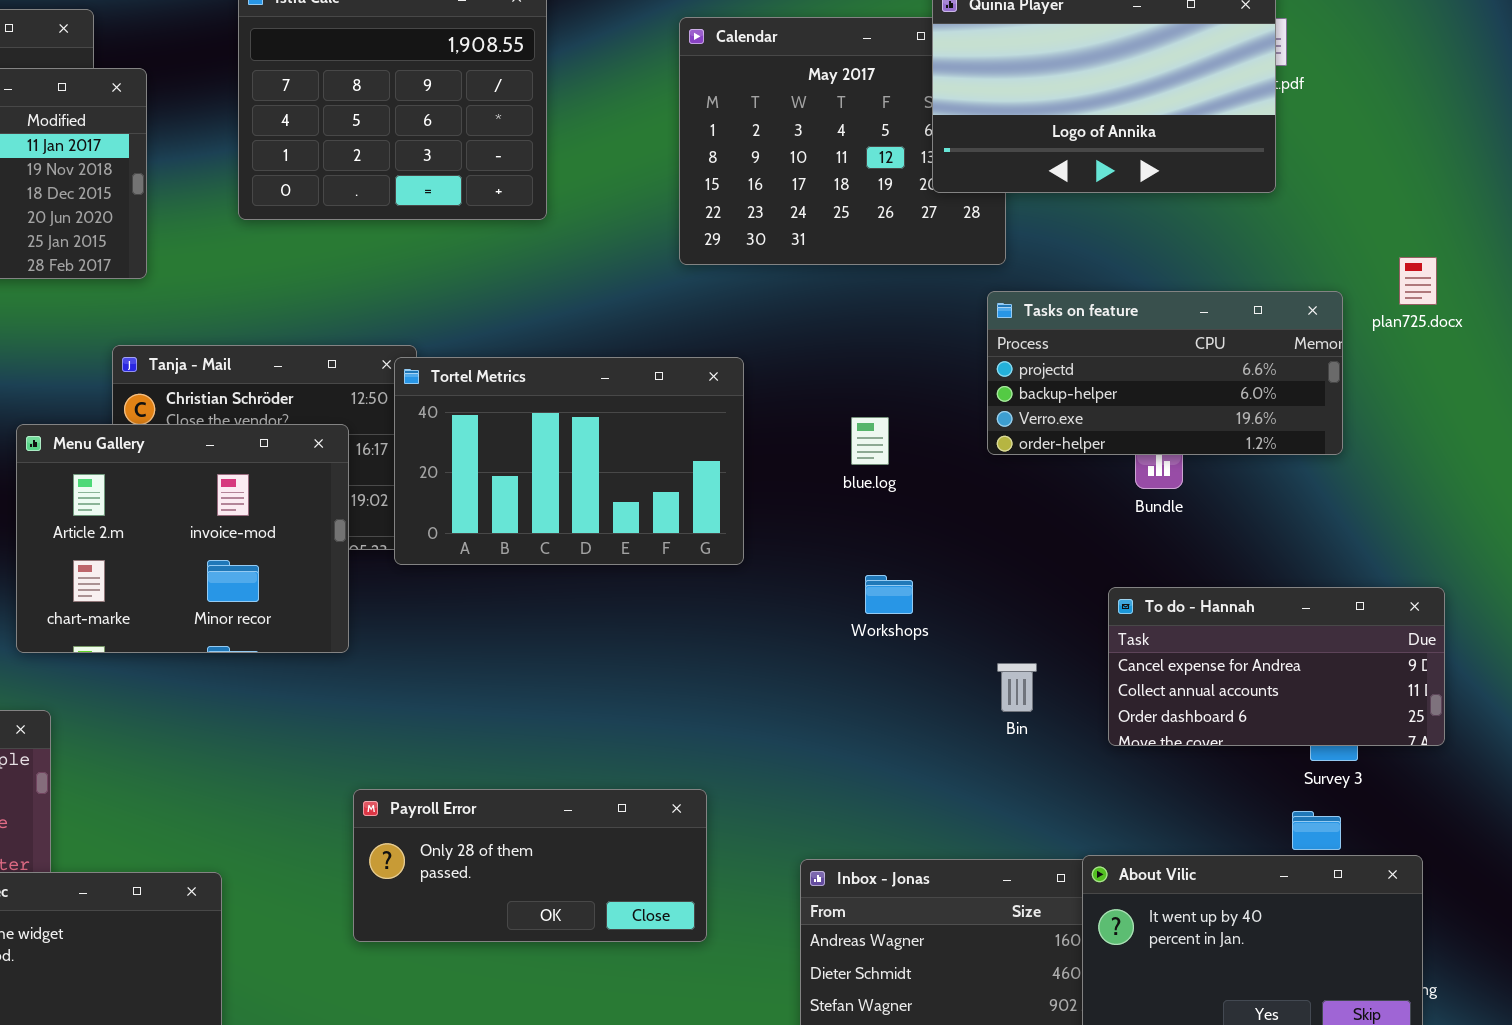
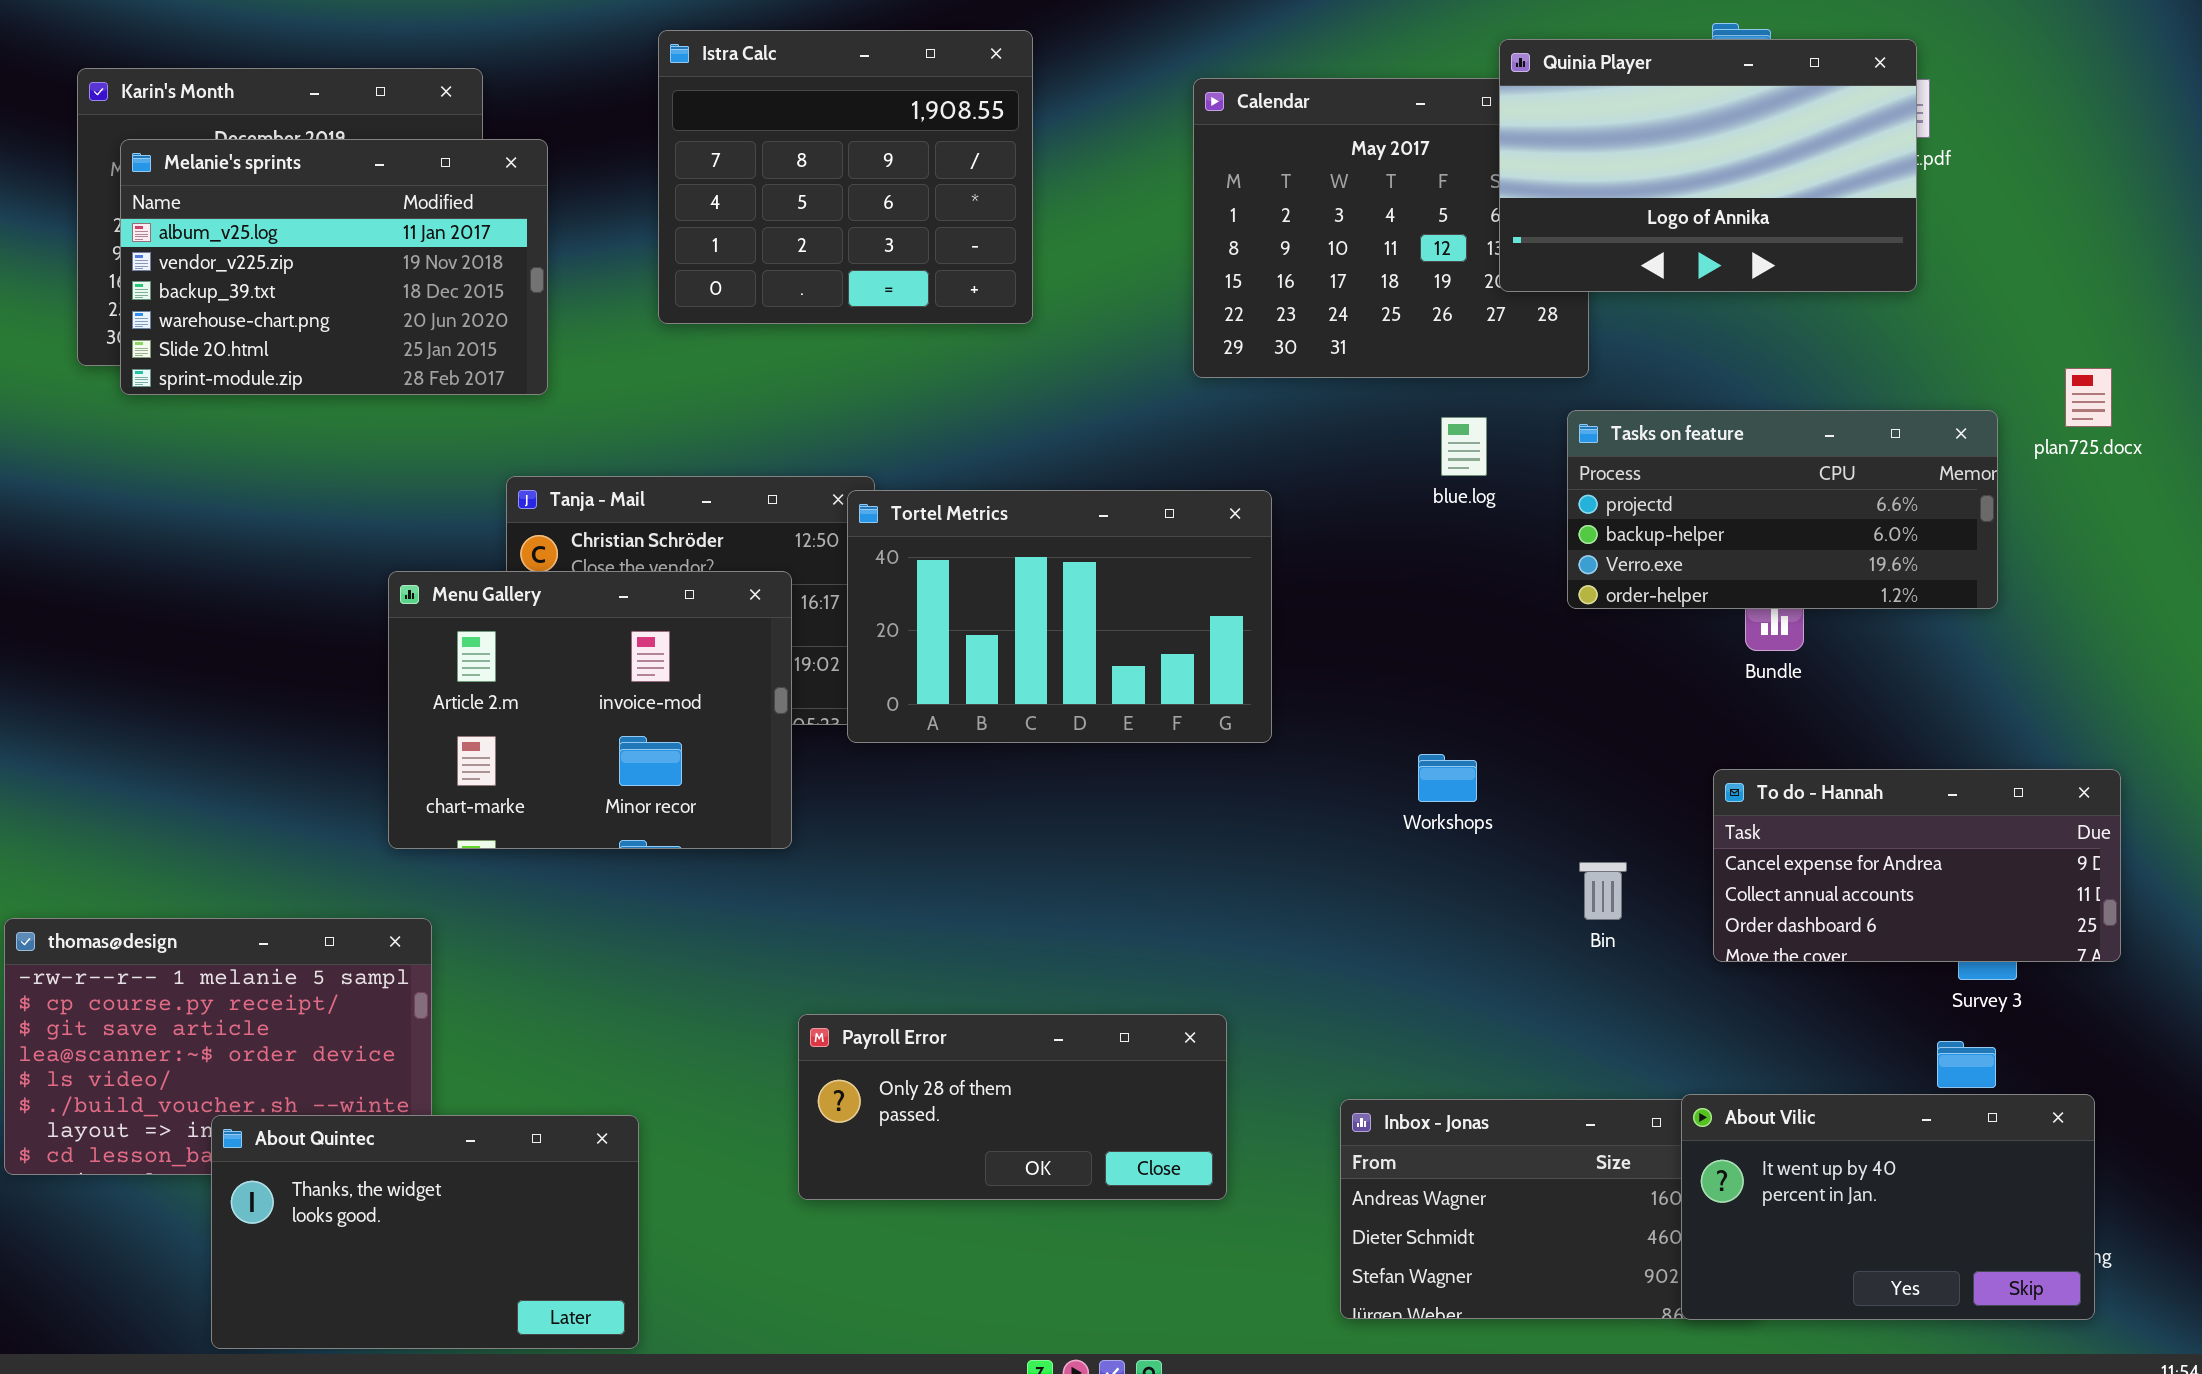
blue.log: [851,417,889,465] -> [1441,417,1487,476], moved

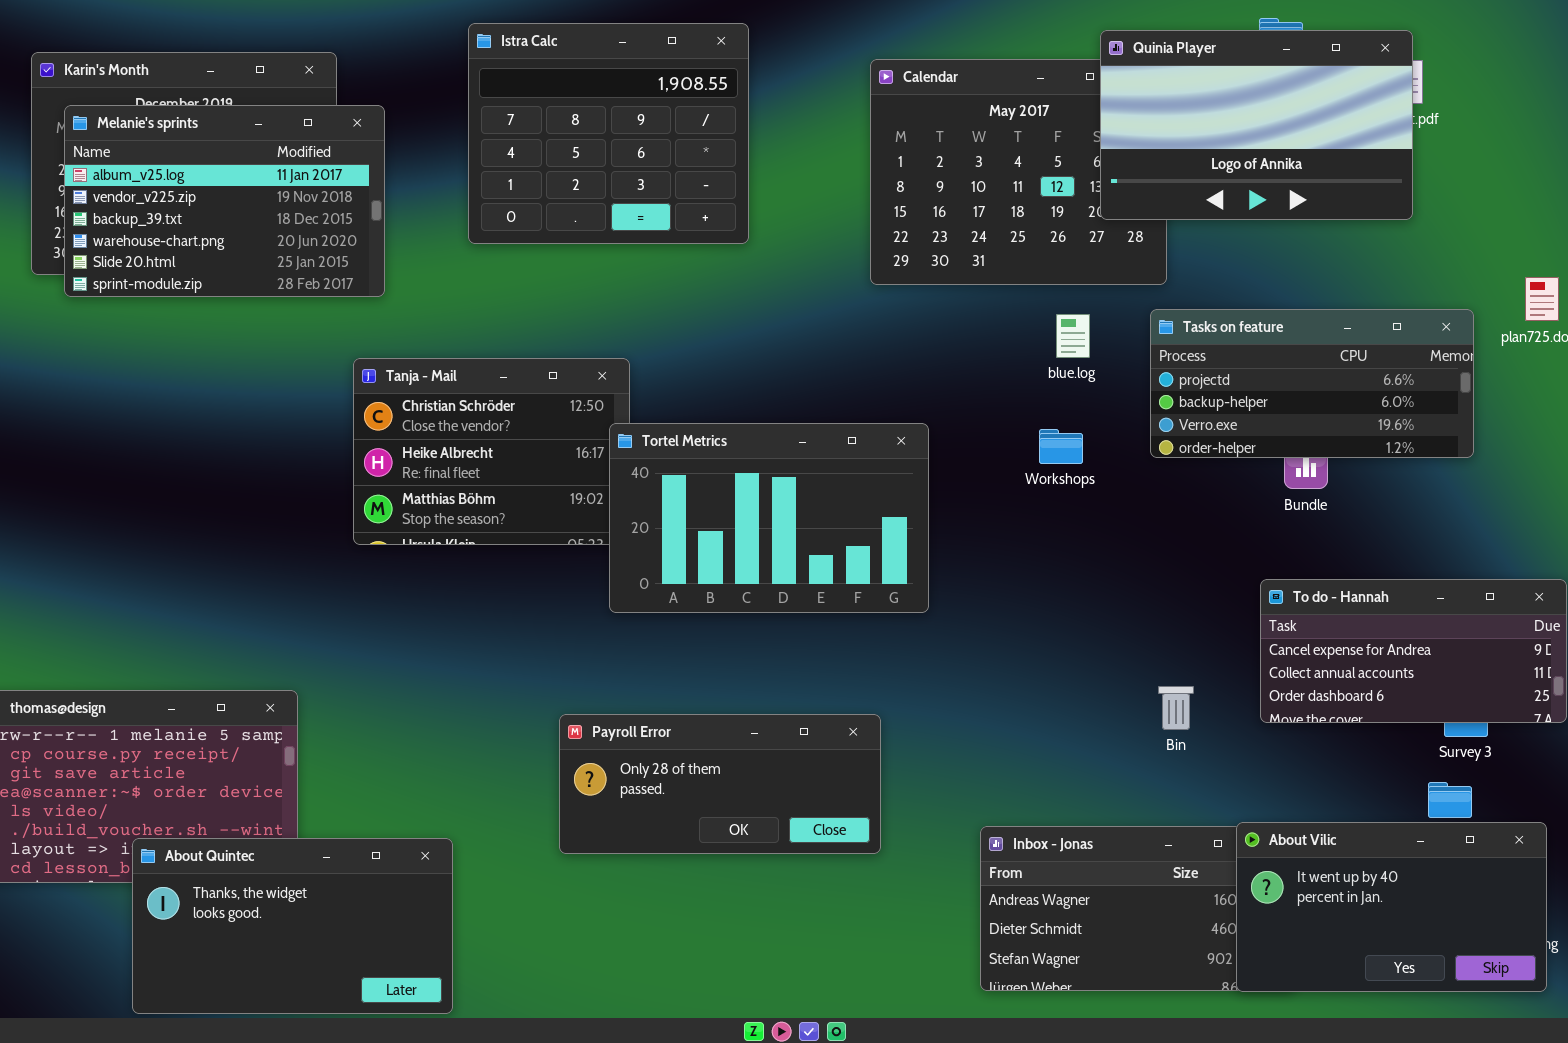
Tortel Metrics: [847,490,1272,743] -> [609,423,929,613], moved
Menu Gallery: [388,571,792,849] -> none, closed
Workshops: [1418,754,1477,802] -> [1039,429,1083,464], moved
Bin: [1579,862,1627,920] -> [1158,686,1194,730], moved
Payroll Error: [798,1014,1227,1200] -> [559,714,881,854], moved

